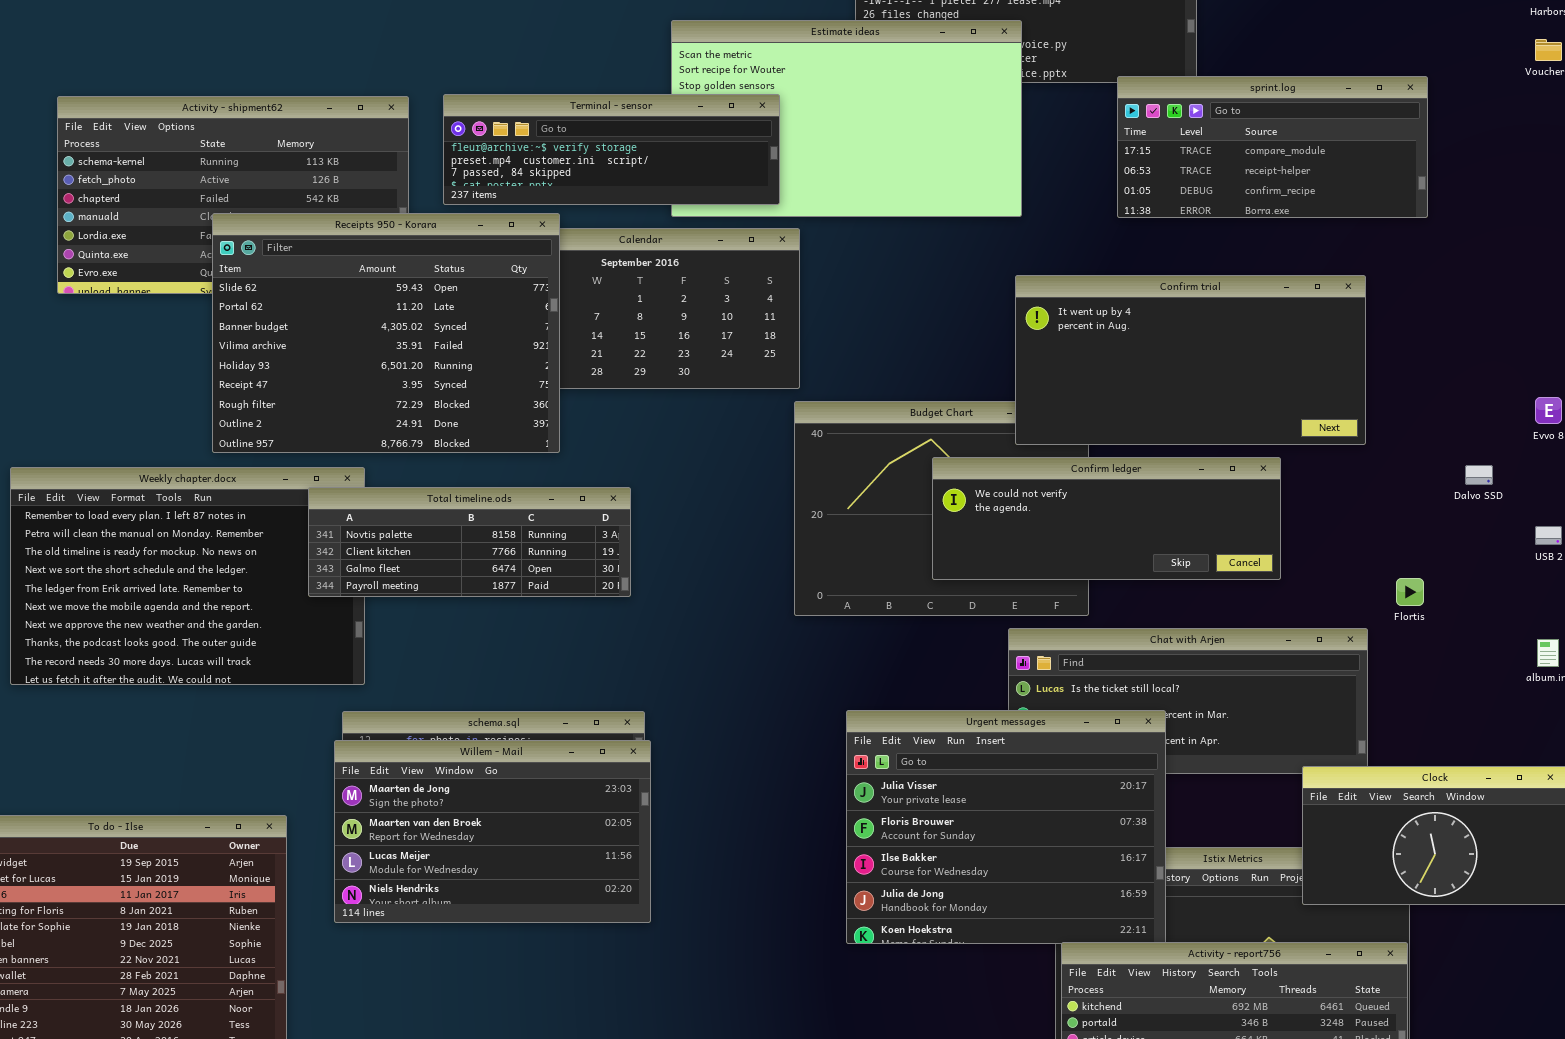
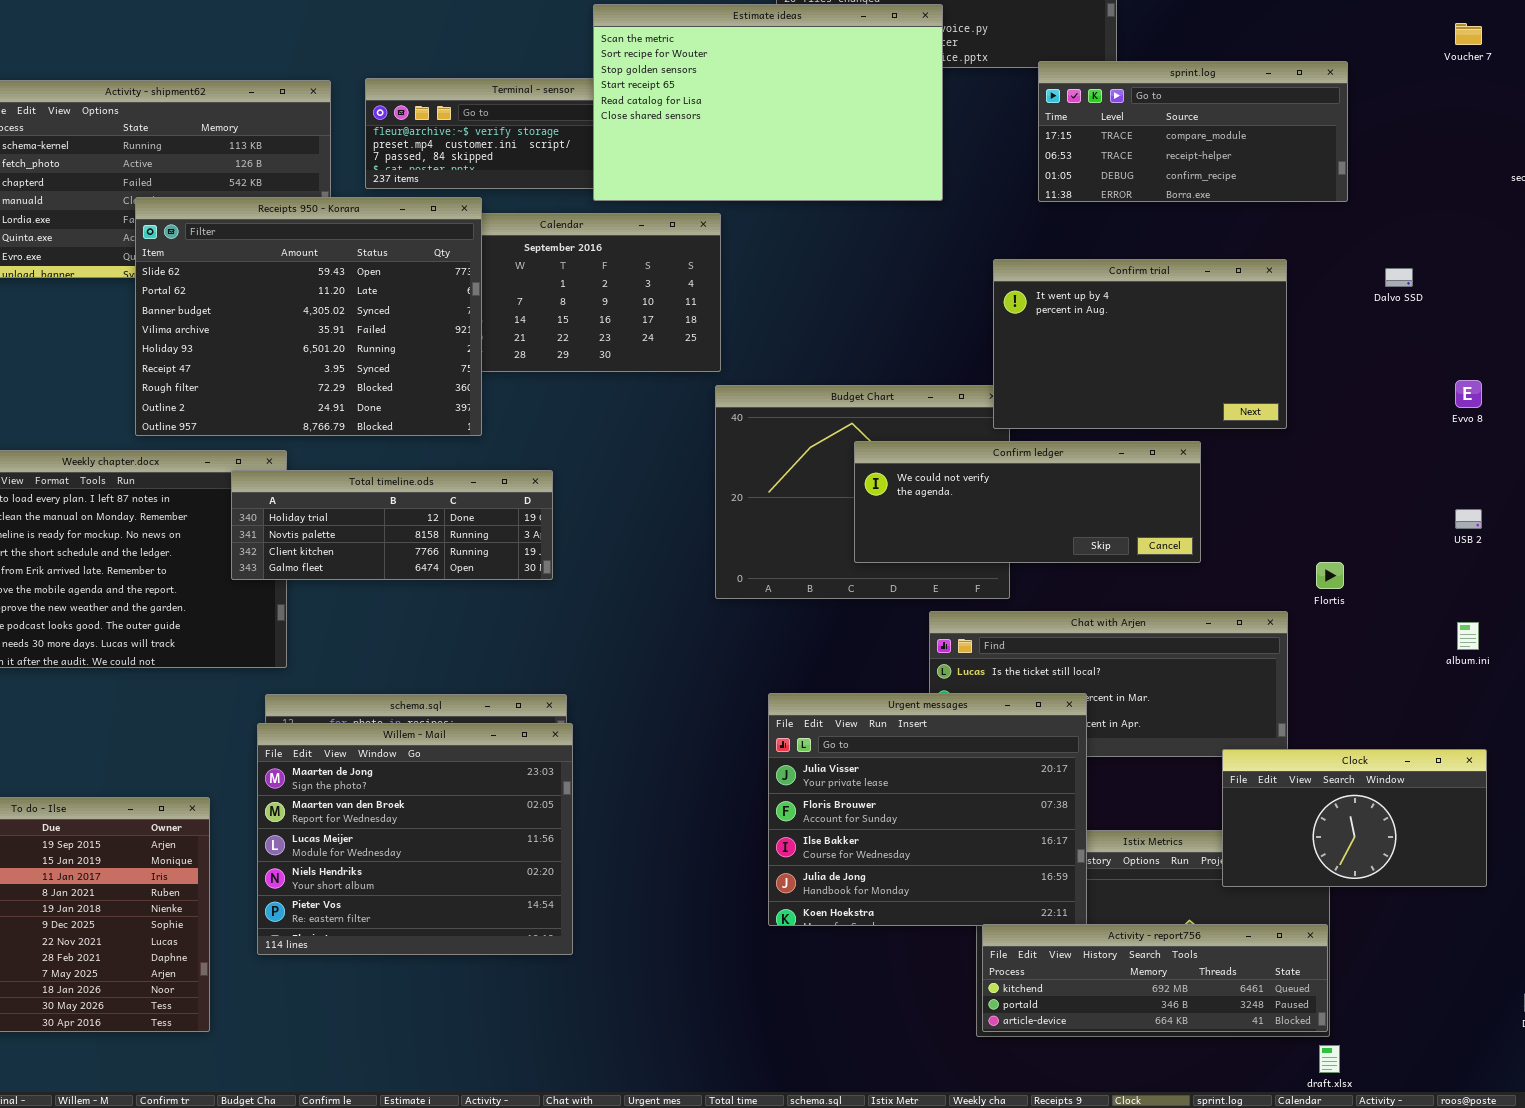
Estimate ideas: [671,20,1022,217] -> [593,4,943,201], raised
Confirm trial: [1015,275,1366,445] -> [993,259,1287,429], resized
Dalvo SSD: [1465,465,1493,485] -> [1385,268,1413,287], moved
Total timeline.ods: [308,487,631,597] -> [231,470,553,580], scrolled up 1 row
Willem - Mail: [334,740,651,923] -> [257,723,573,955], resized

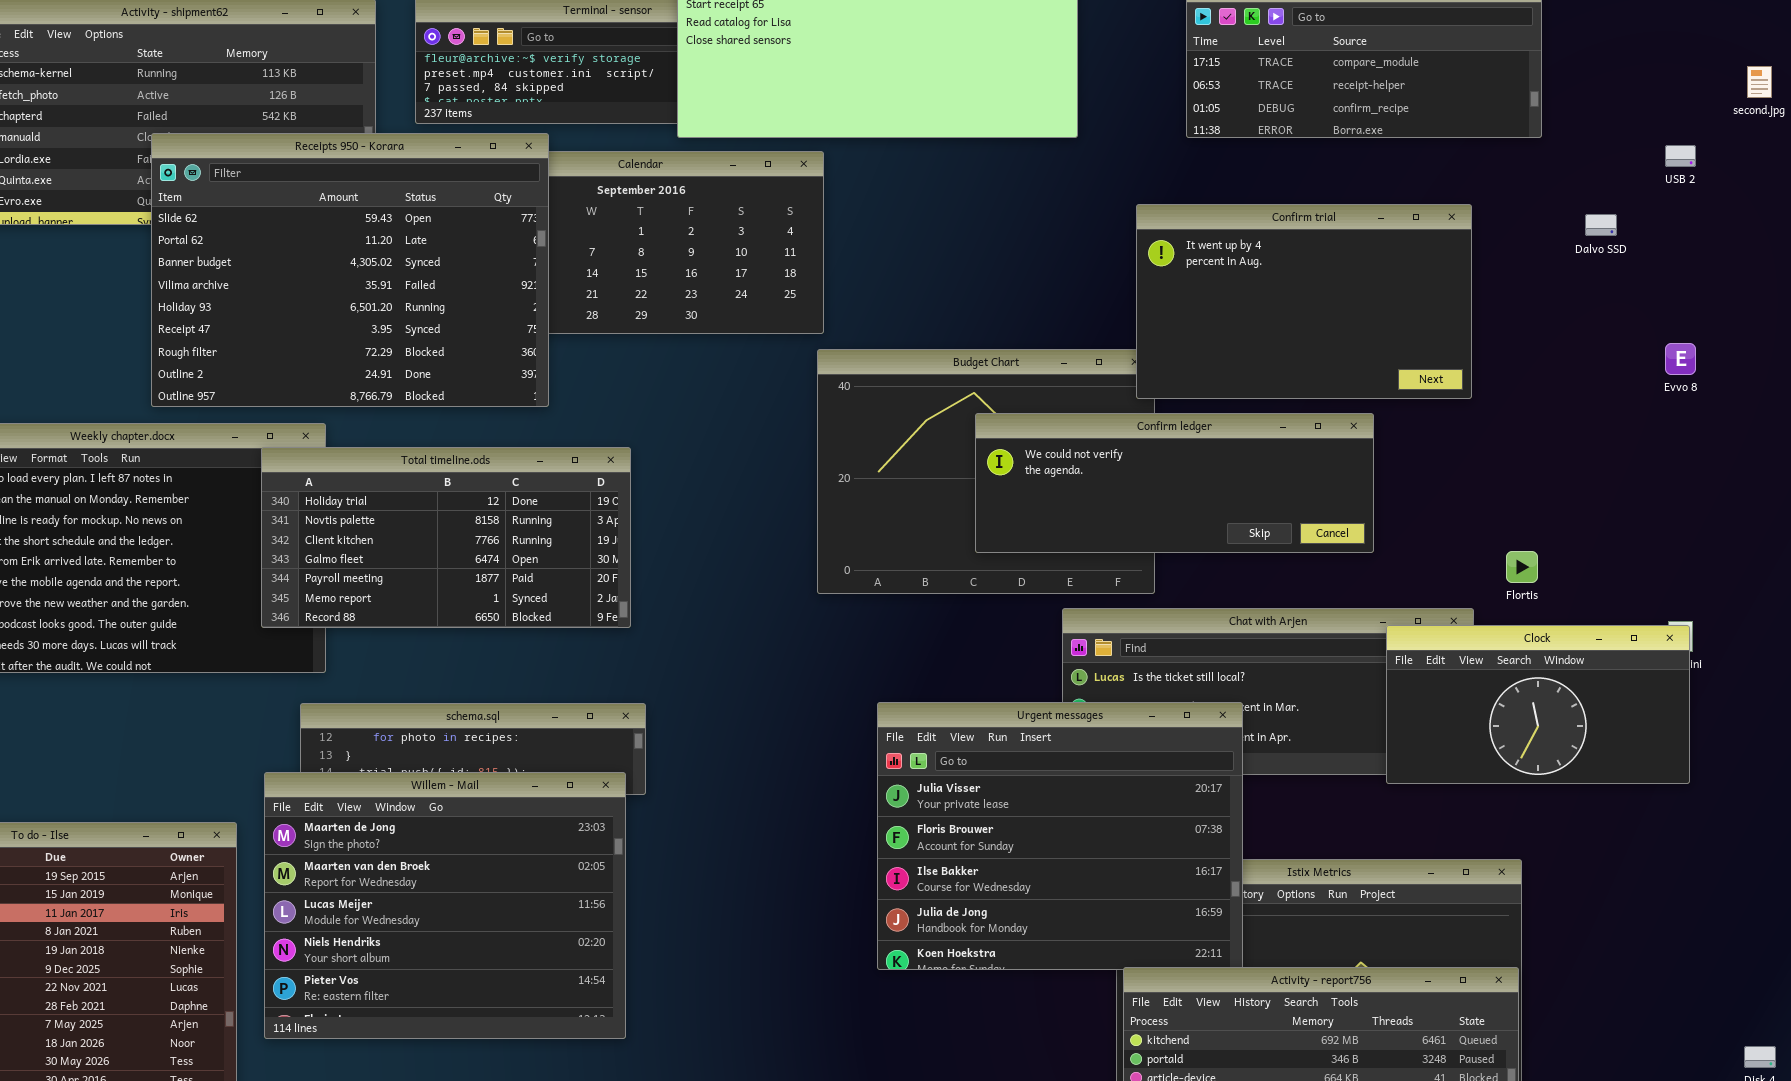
Total timeline.ods: [231,470,553,580] -> [261,447,631,628], resized
USB 2: [1455,509,1482,529] -> [1665,145,1696,167], moved
Willem - Mail: [257,723,573,955] -> [264,772,626,1039], moved
Clock: [1222,749,1487,887] -> [1386,625,1690,784], moved

